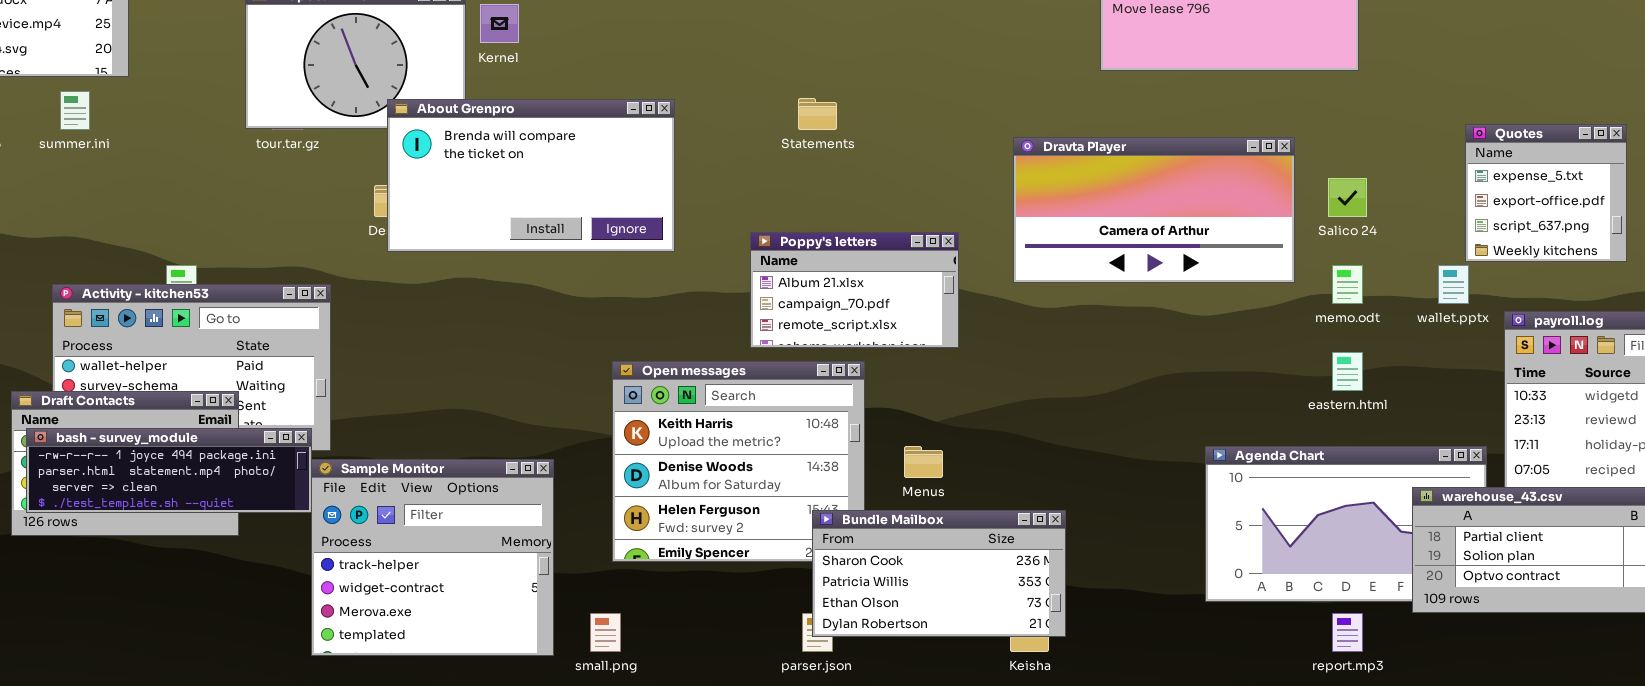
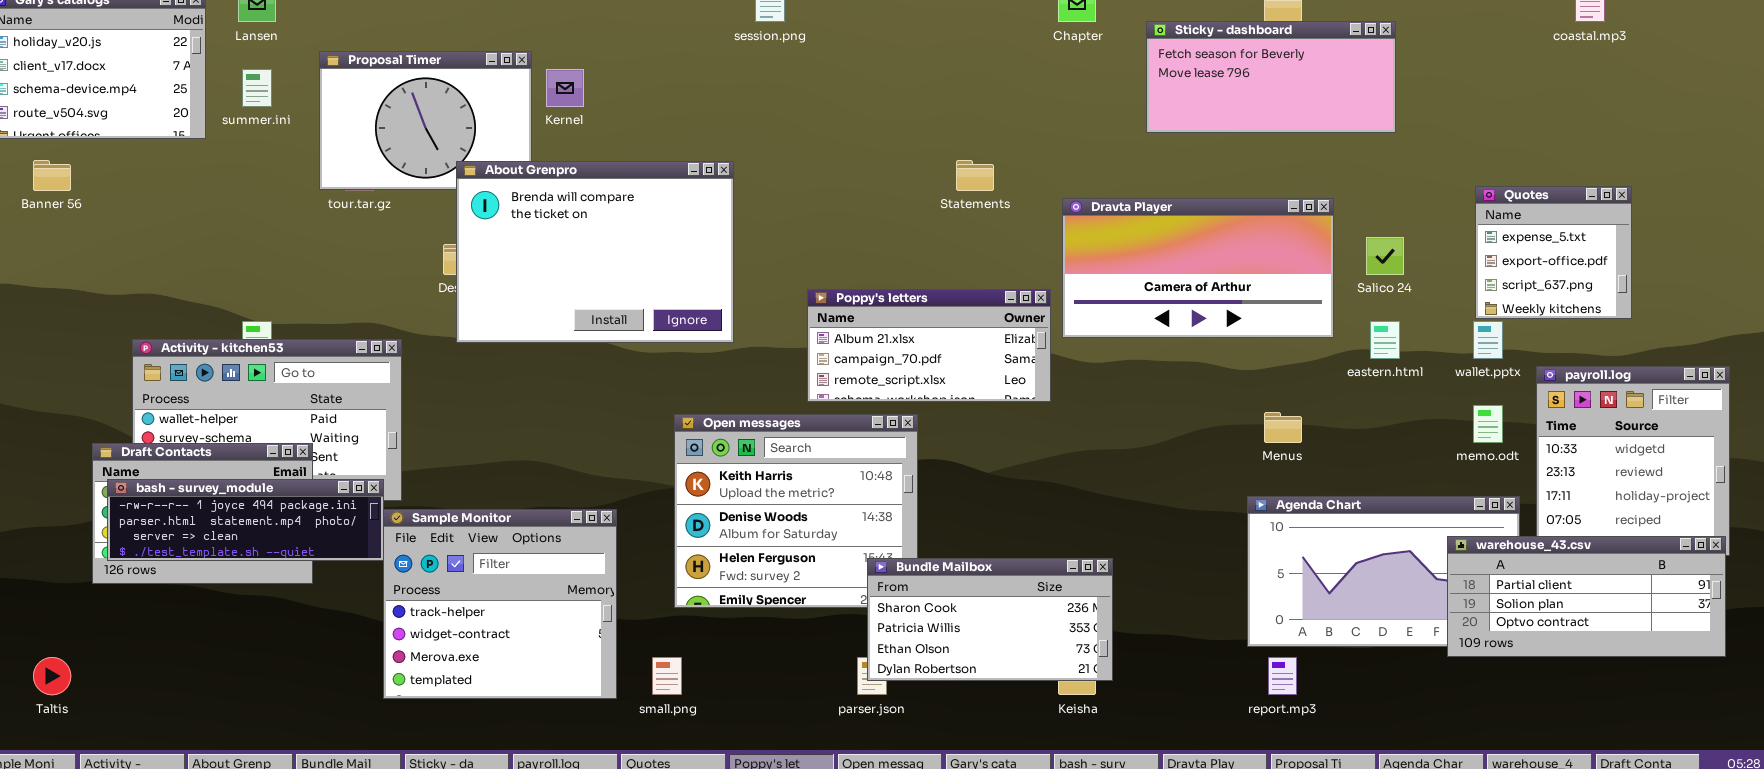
summer.ini: [60,91,90,130] -> [242,69,272,107], moved
Statements: [798,98,837,130] -> [956,160,994,191], moved
About Grenpro: [387,99,675,252] -> [456,161,734,343], resized
Quotes: [1465,124,1627,262] -> [1475,186,1632,319], moved
Poppy's letters: [750,232,959,348] -> [807,289,1051,402], resized
memo.odt: [1332,265,1363,304] -> [1473,405,1503,443], moved
eastern.html: [1332,352,1363,391] -> [1370,321,1400,359], moved
Menus: [904,446,943,478] -> [1264,412,1302,443], moved
report.mp3: [1332,613,1363,652] -> [1268,657,1297,695], moved

